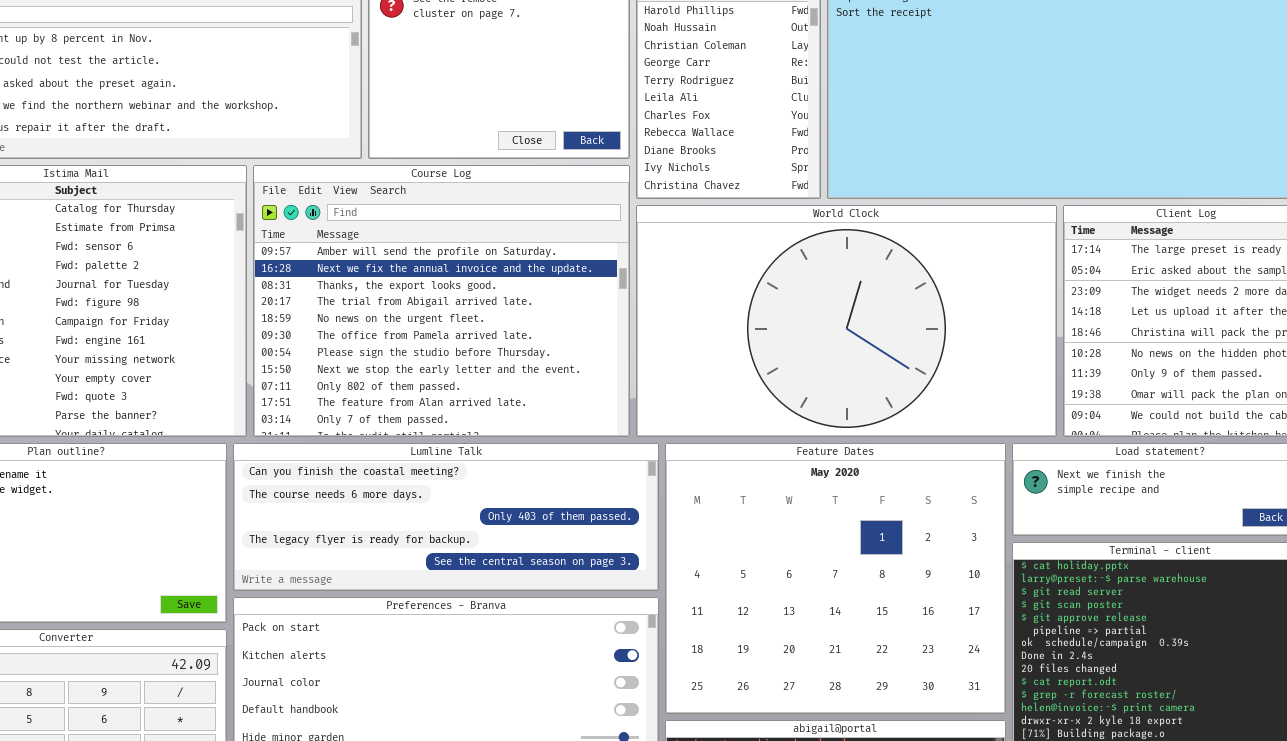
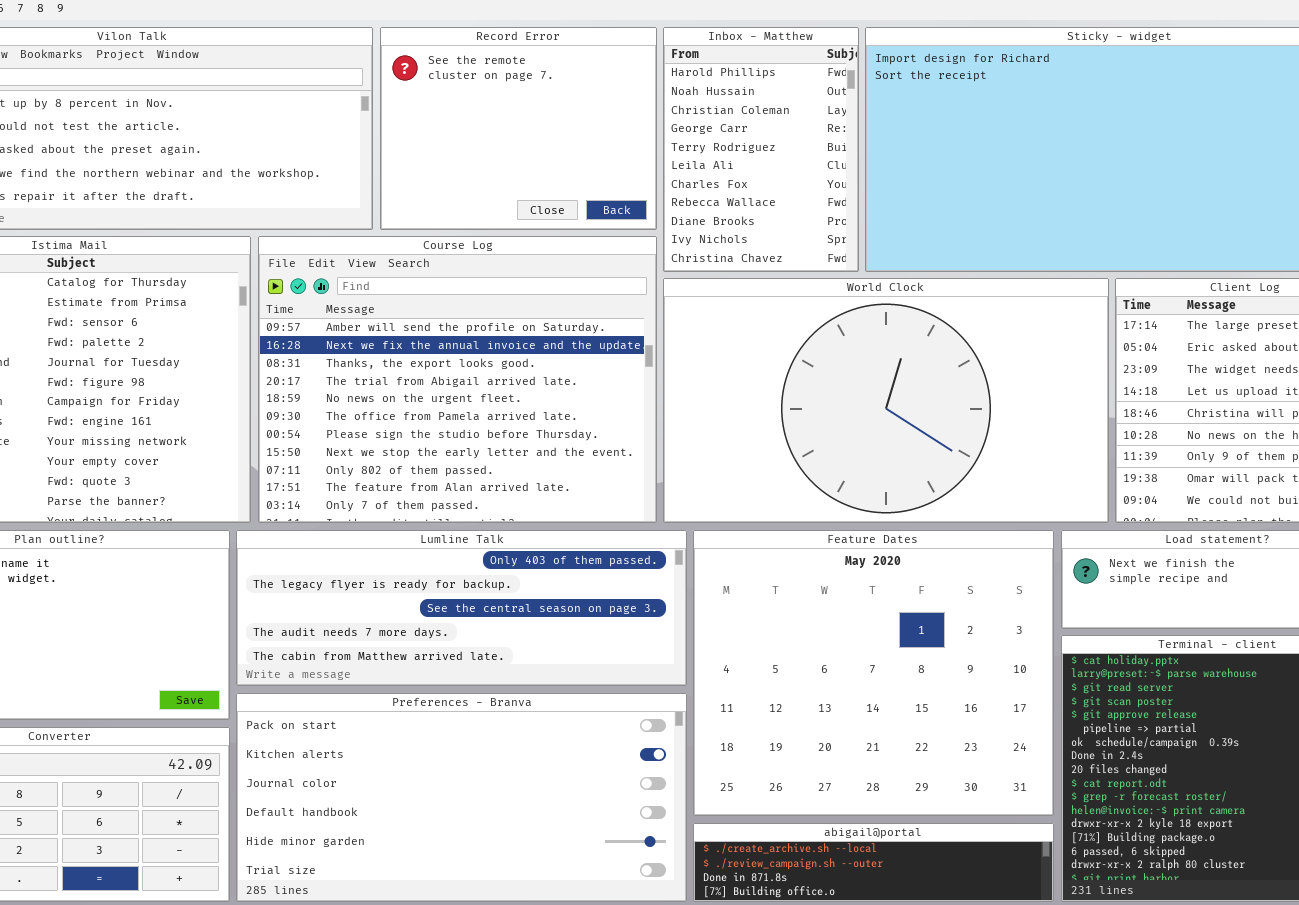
Lumline Talk: [233,443,659,591] -> [236,530,687,686], scrolled down 2 rows

